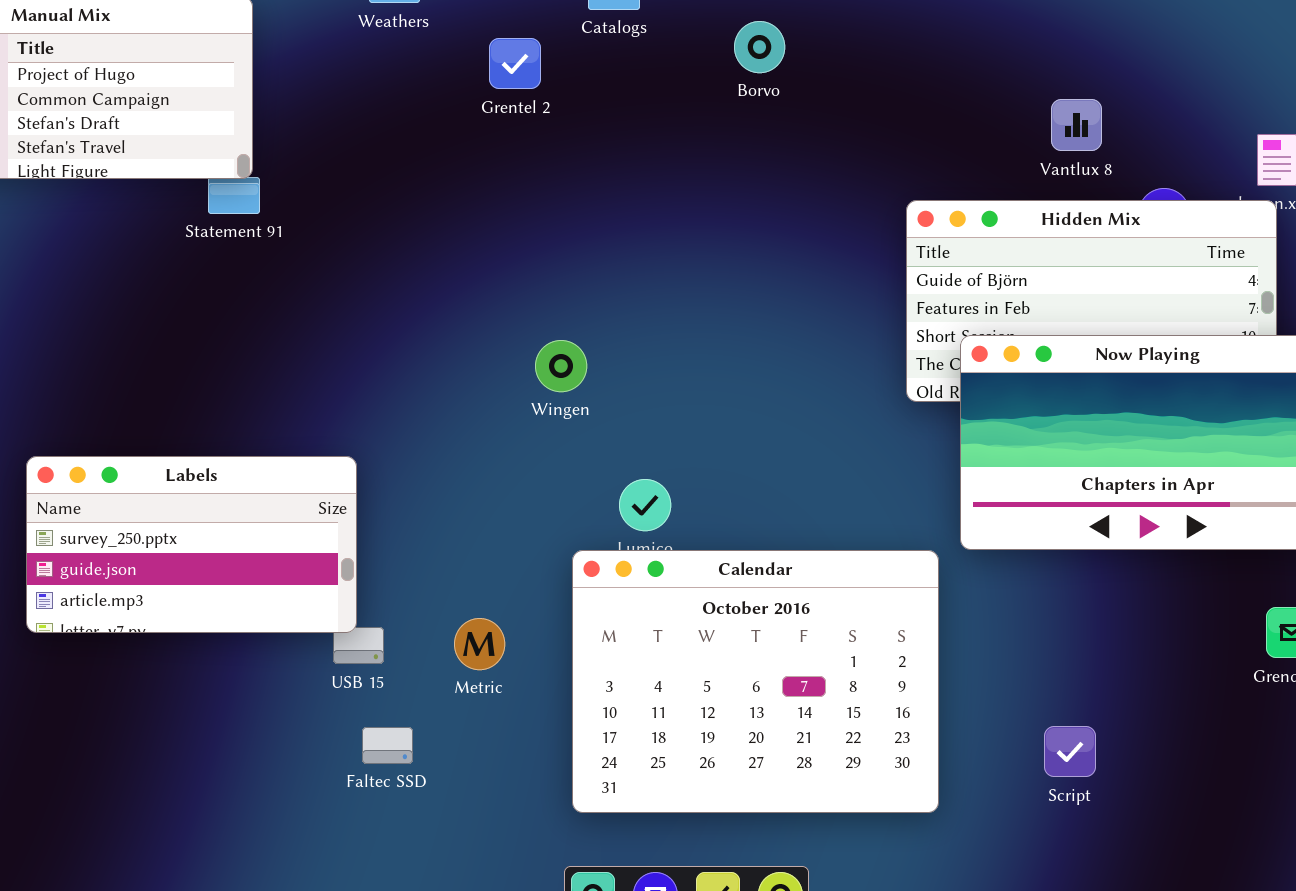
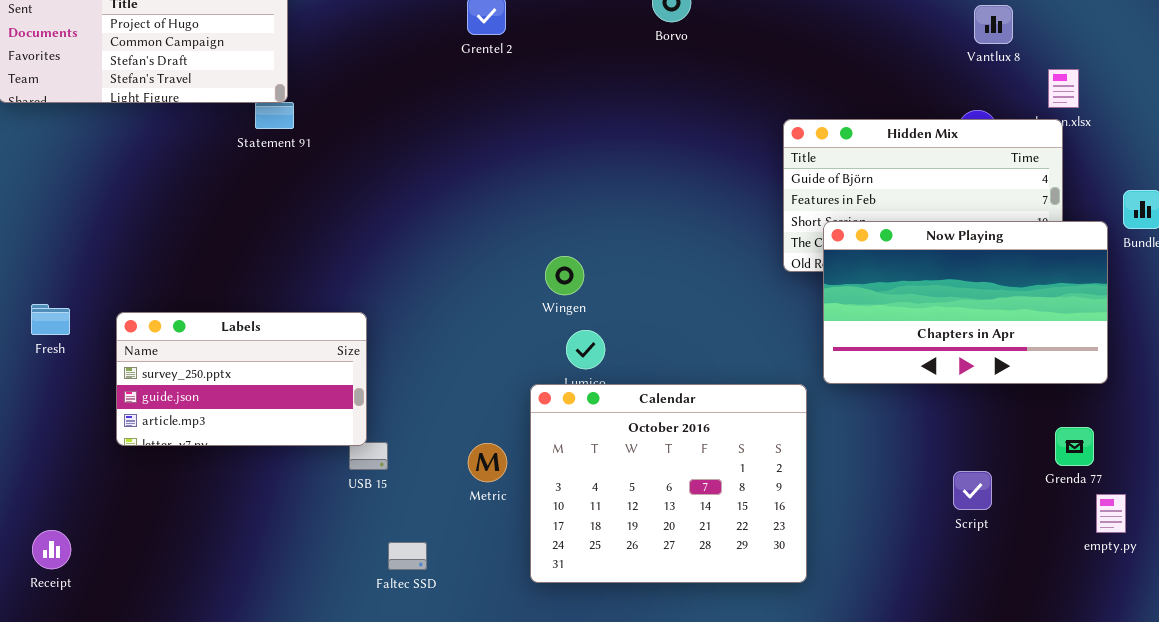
Vantlux 8: [1051,99,1102,151] -> [974,5,1013,44], moved
Wingen: [535,340,587,392] -> [545,256,584,295], moved
Metric: [454,618,505,670] -> [468,443,507,482], moved
Script: [1044,726,1096,777] -> [953,471,992,510], moved
Faltec SSD: [362,727,413,764] -> [388,542,427,570], moved

